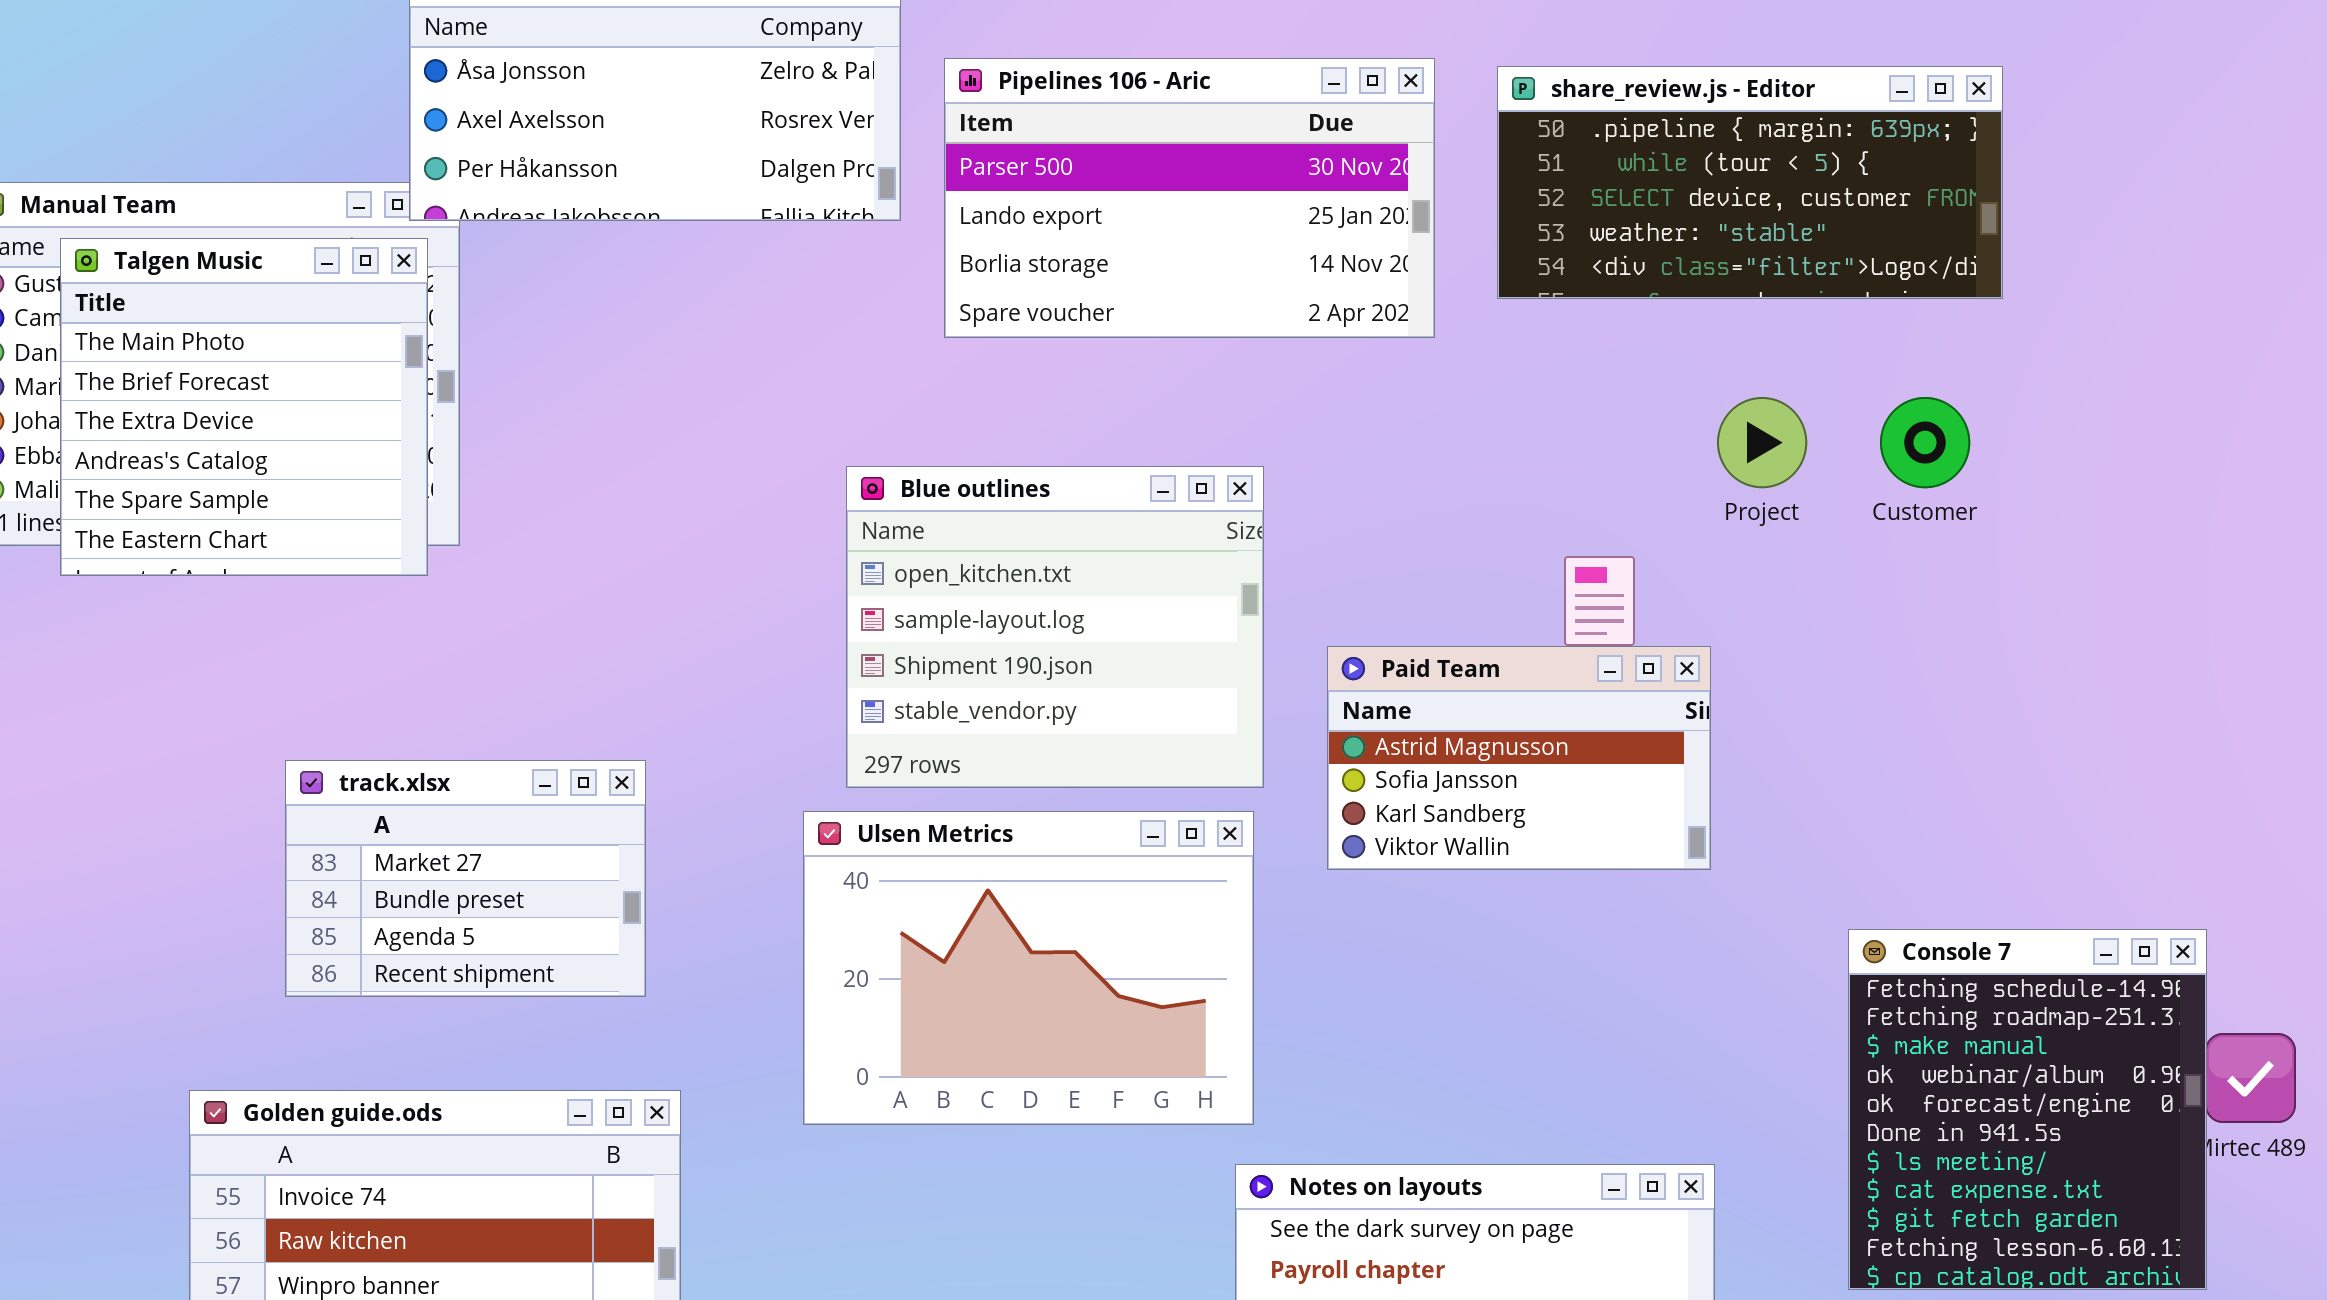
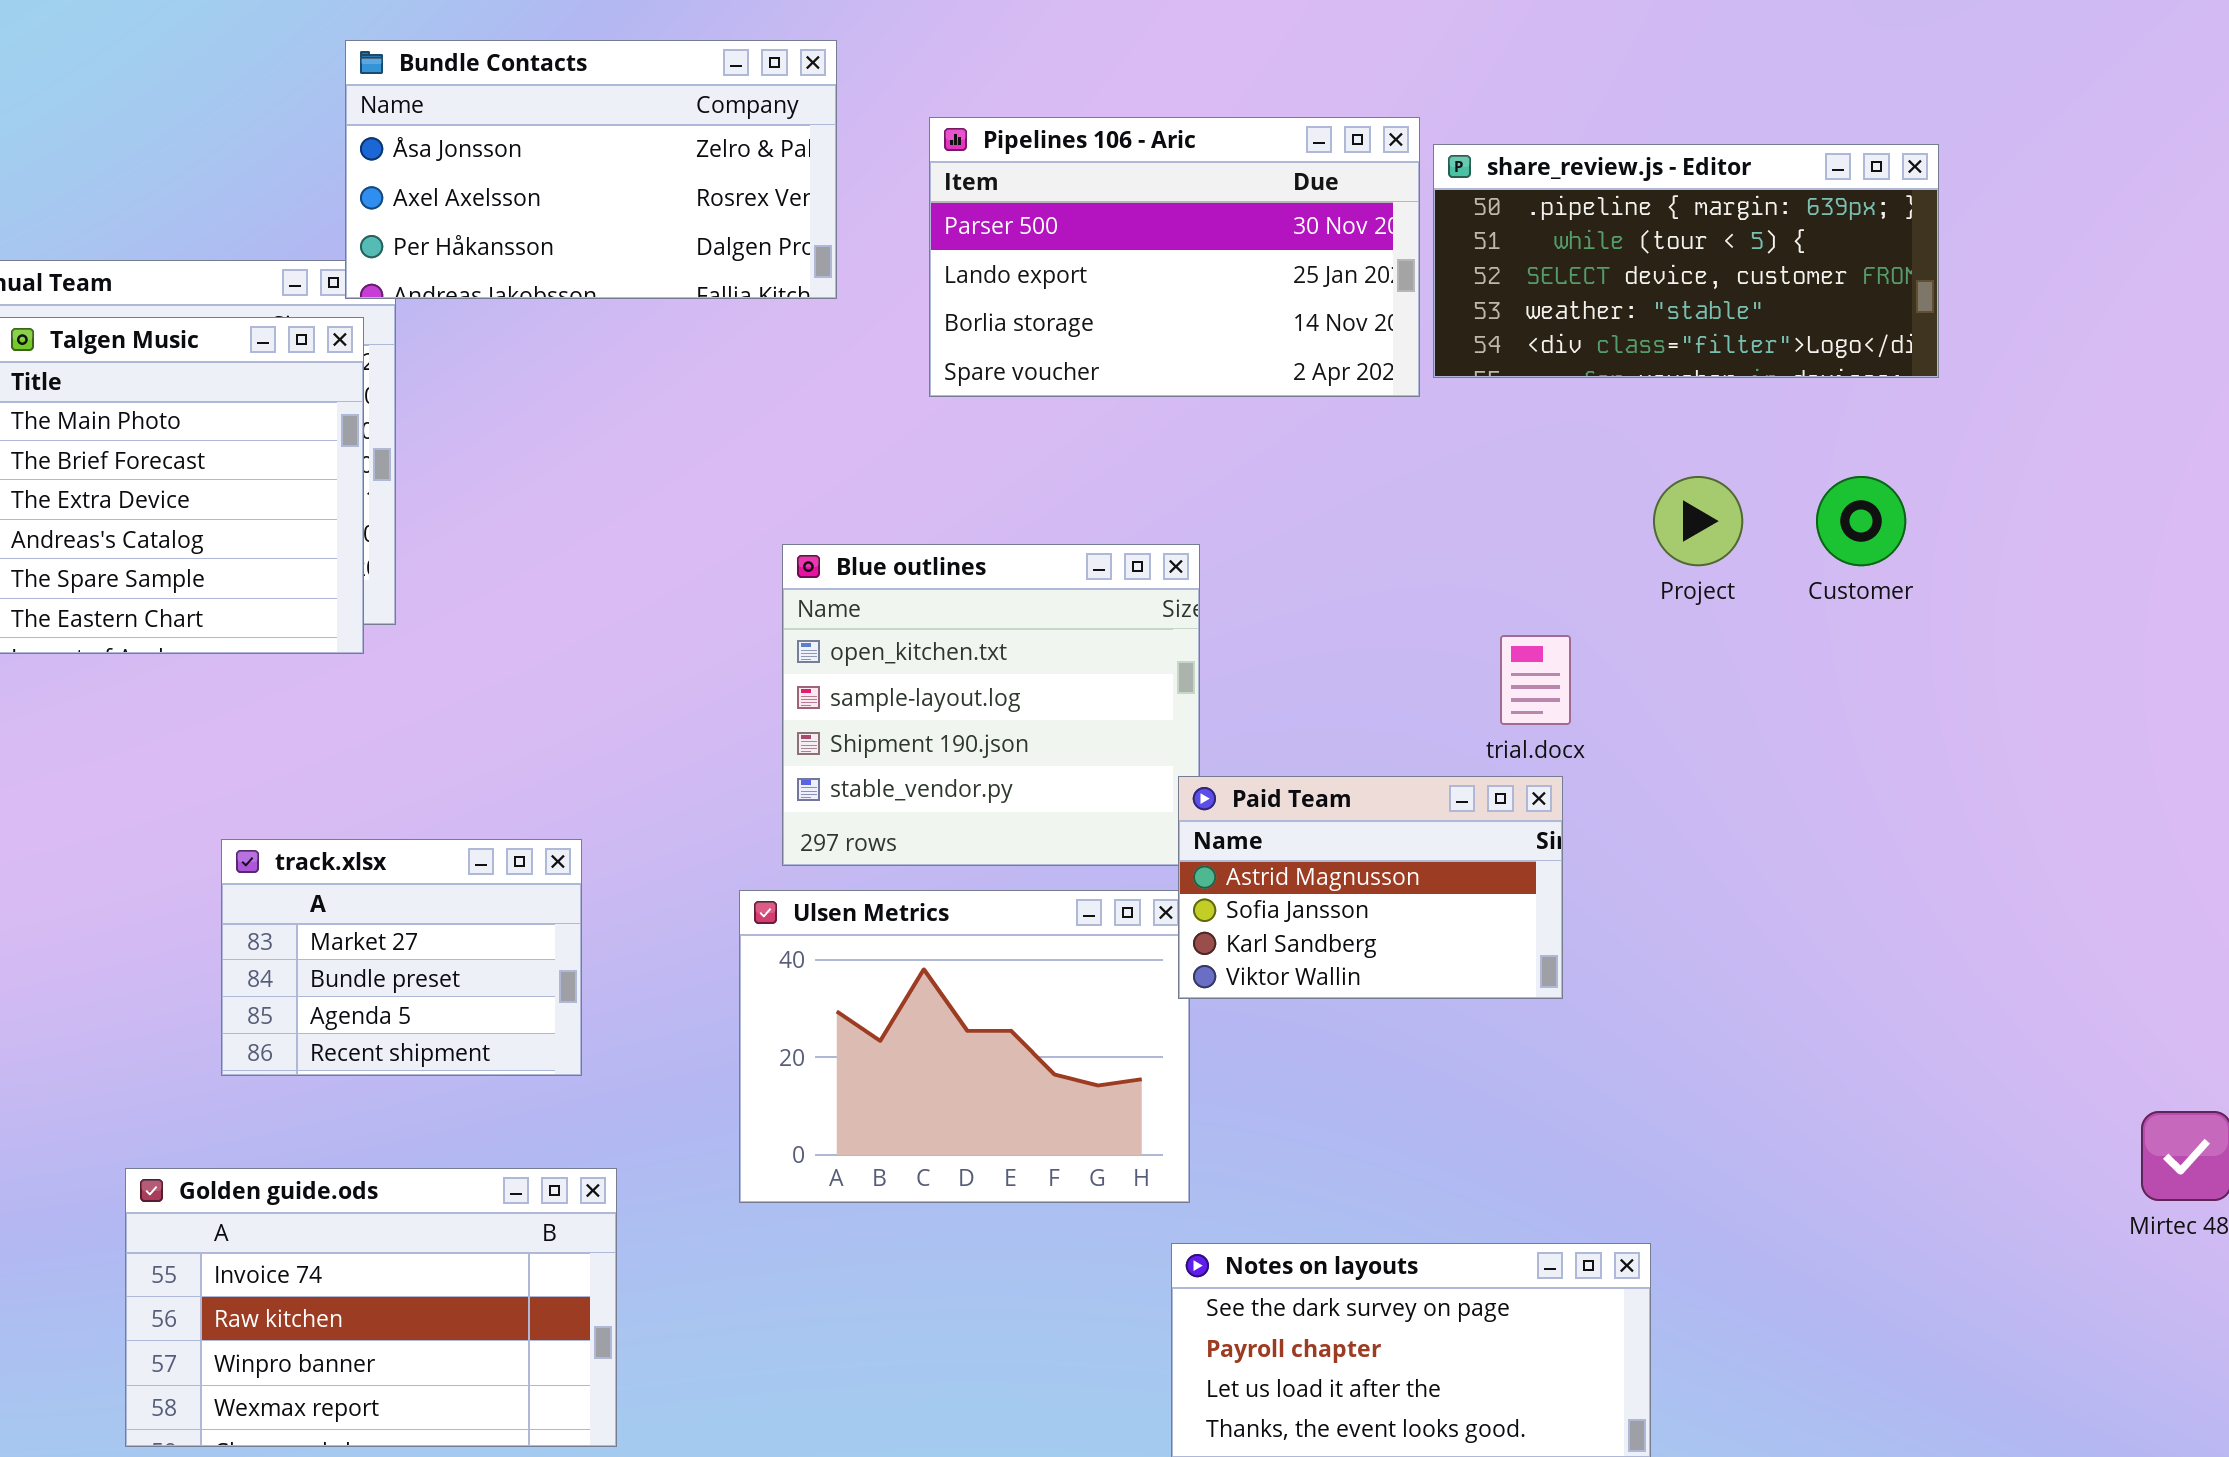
Pipelines 106 - Aric: [944,58,1435,338] -> [929,117,1420,397], moved
Paid Team: [1327,646,1711,870] -> [1178,776,1563,999], moved
Console 7: [1848,929,2207,1290] -> none, closed

